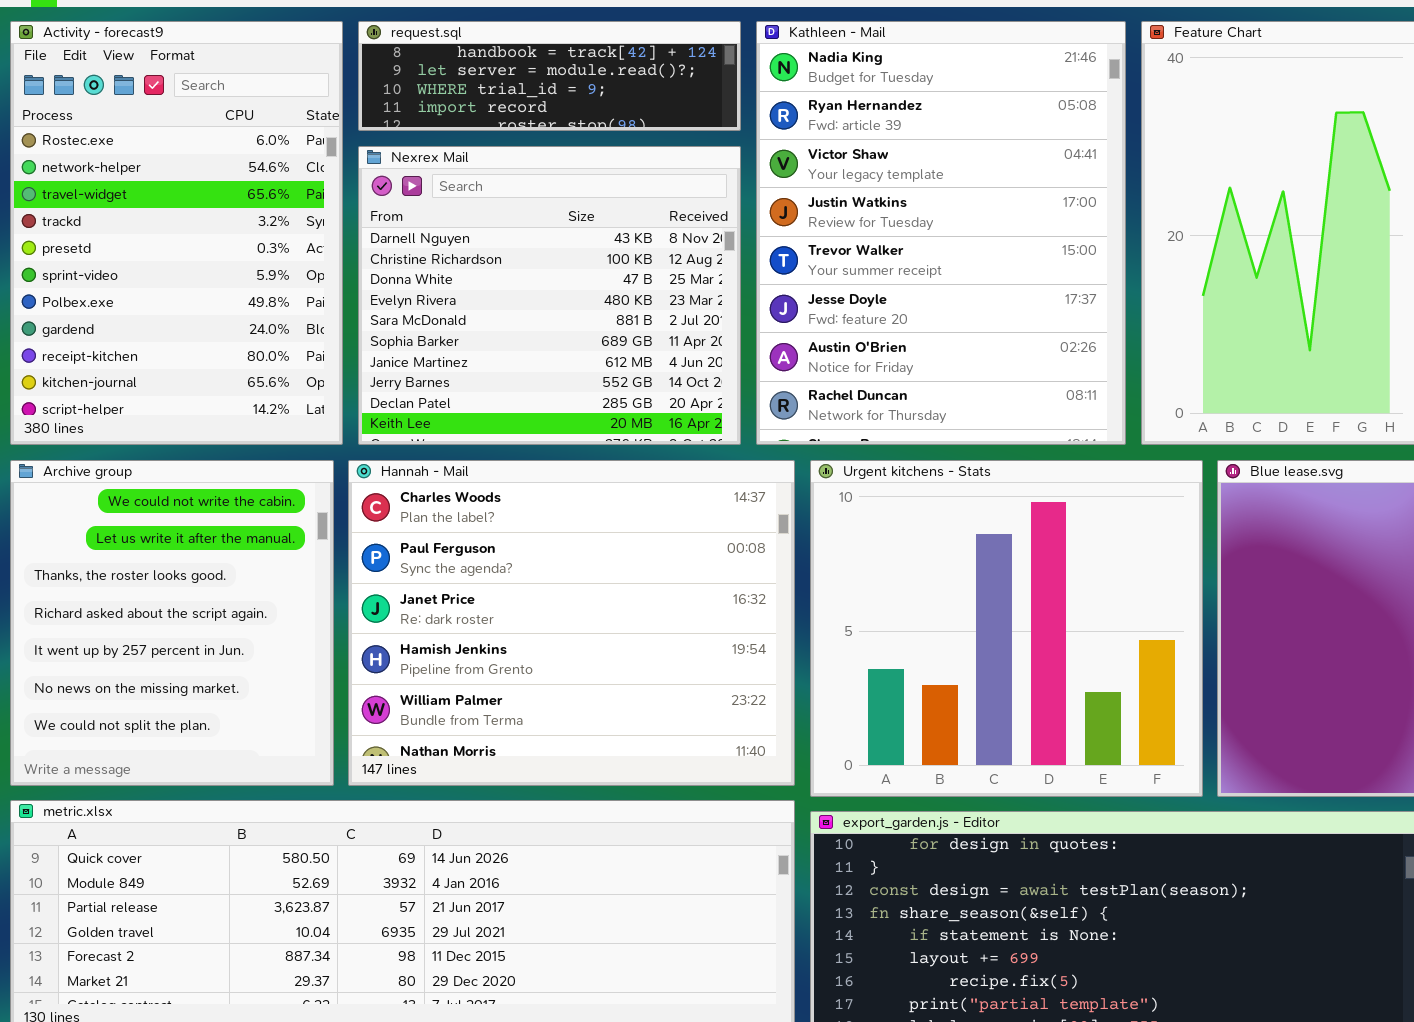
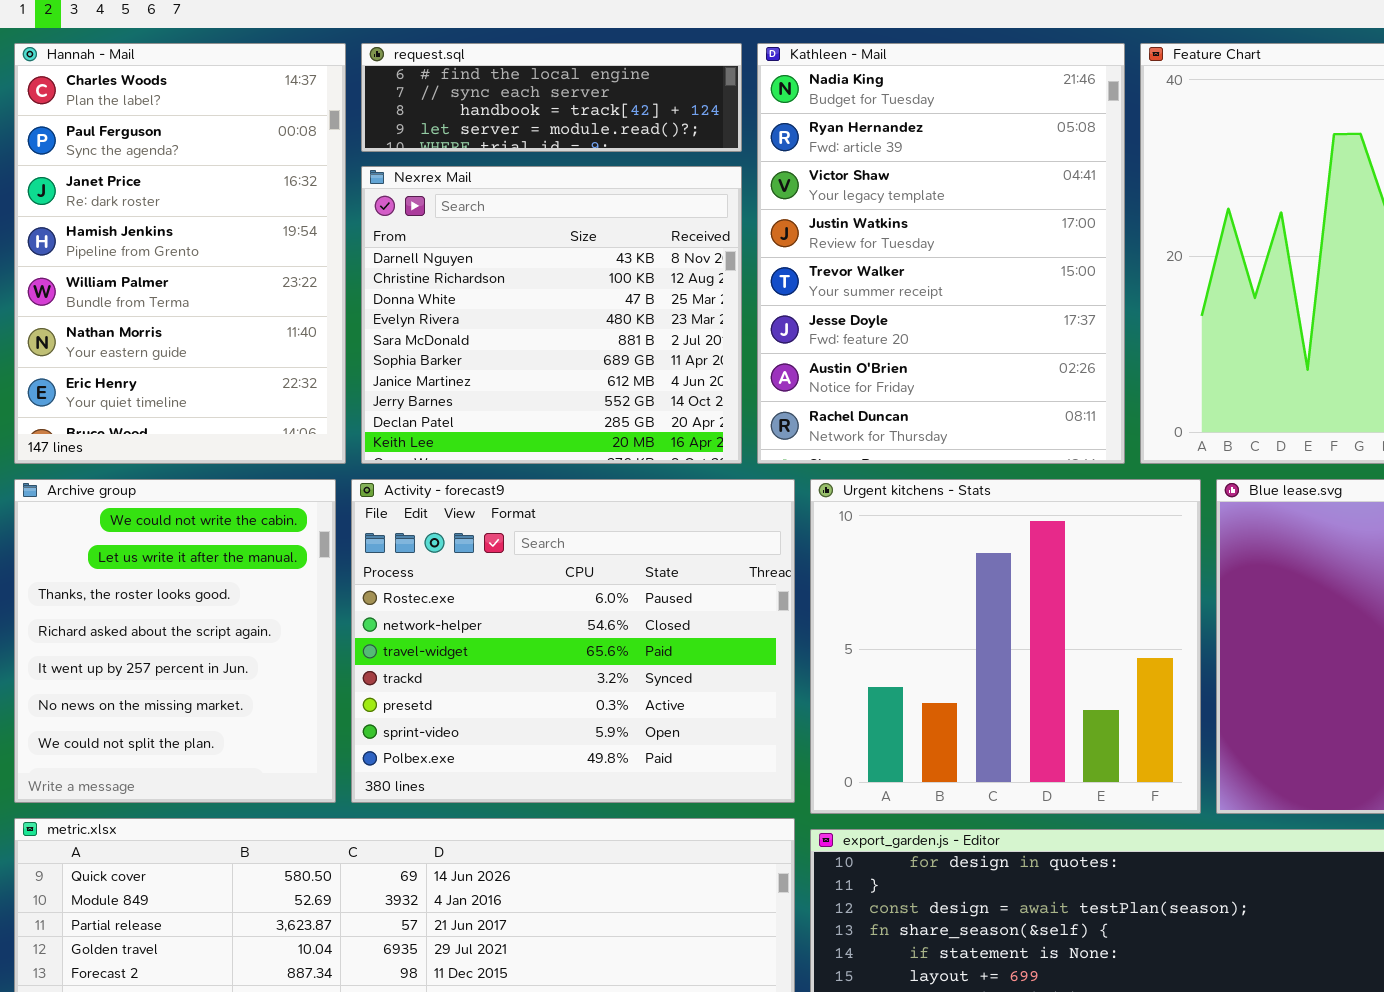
Activity - forecast9: [10,21,343,445] -> [351,479,795,803], moved, resized
request.sql: [358,21,741,131] -> [361,43,742,152], scrolled up 2 rows
Hannah - Mail: [348,460,795,786] -> [14,43,346,464], moved, resized

